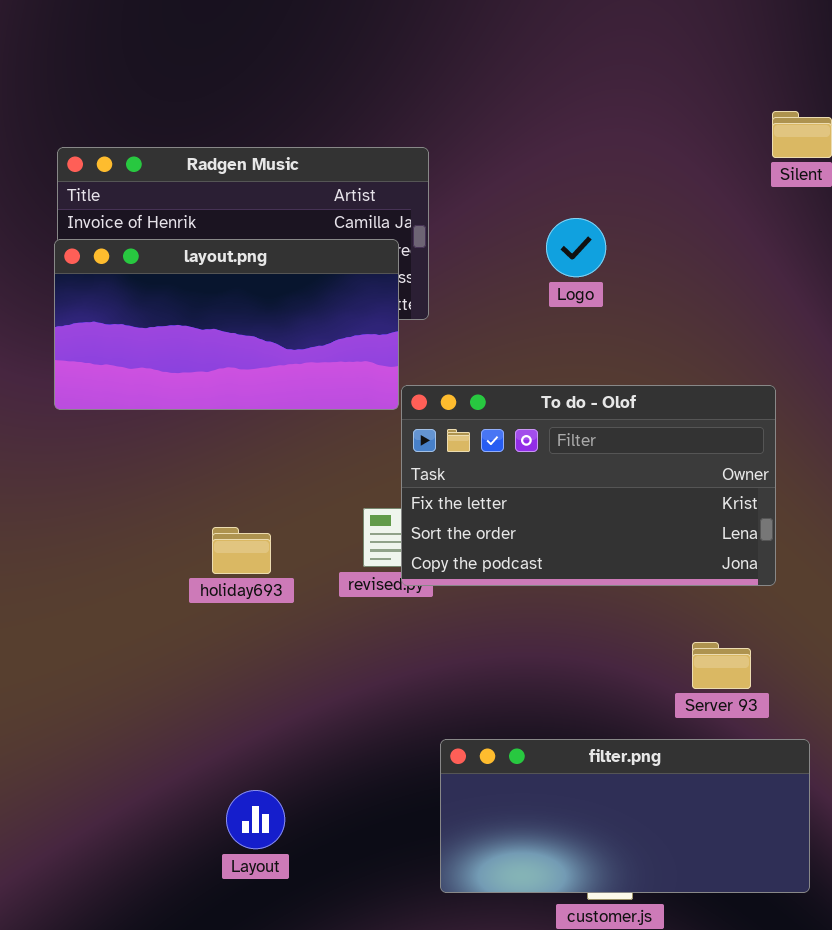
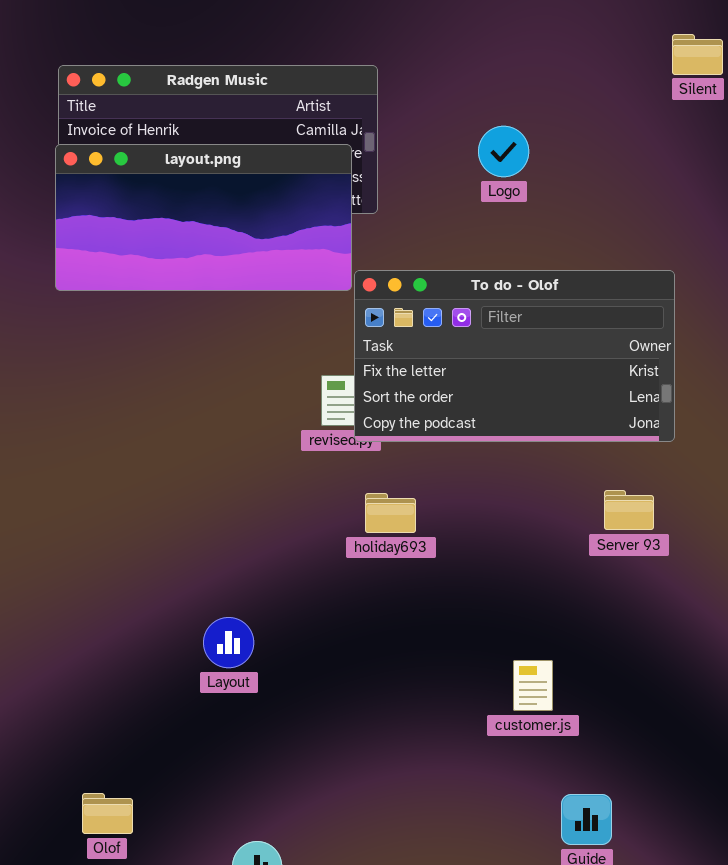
holiday693: [212,527,271,574] -> [365,493,416,533], moved
filter.png: [440,739,810,893] -> none, closed

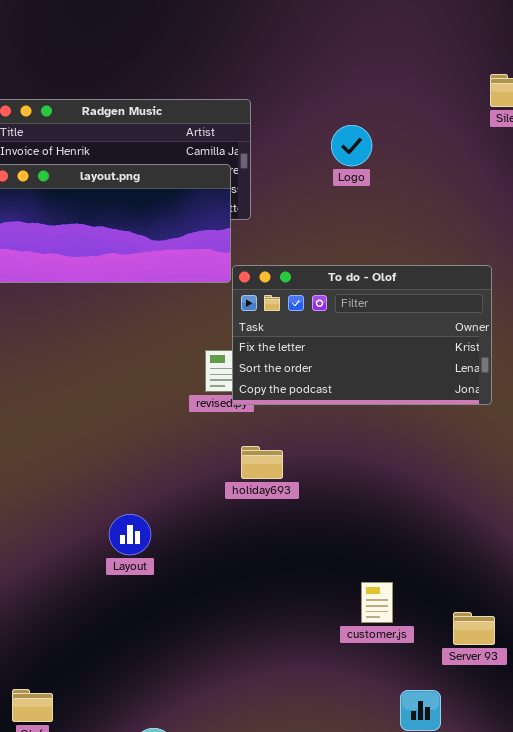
Logo: [478,126,529,177] -> [331,125,372,166], moved
Server 93: [604,490,654,530] -> [453,612,495,645], moved
Layout: [203,617,254,668] -> [109,514,151,555], moved

